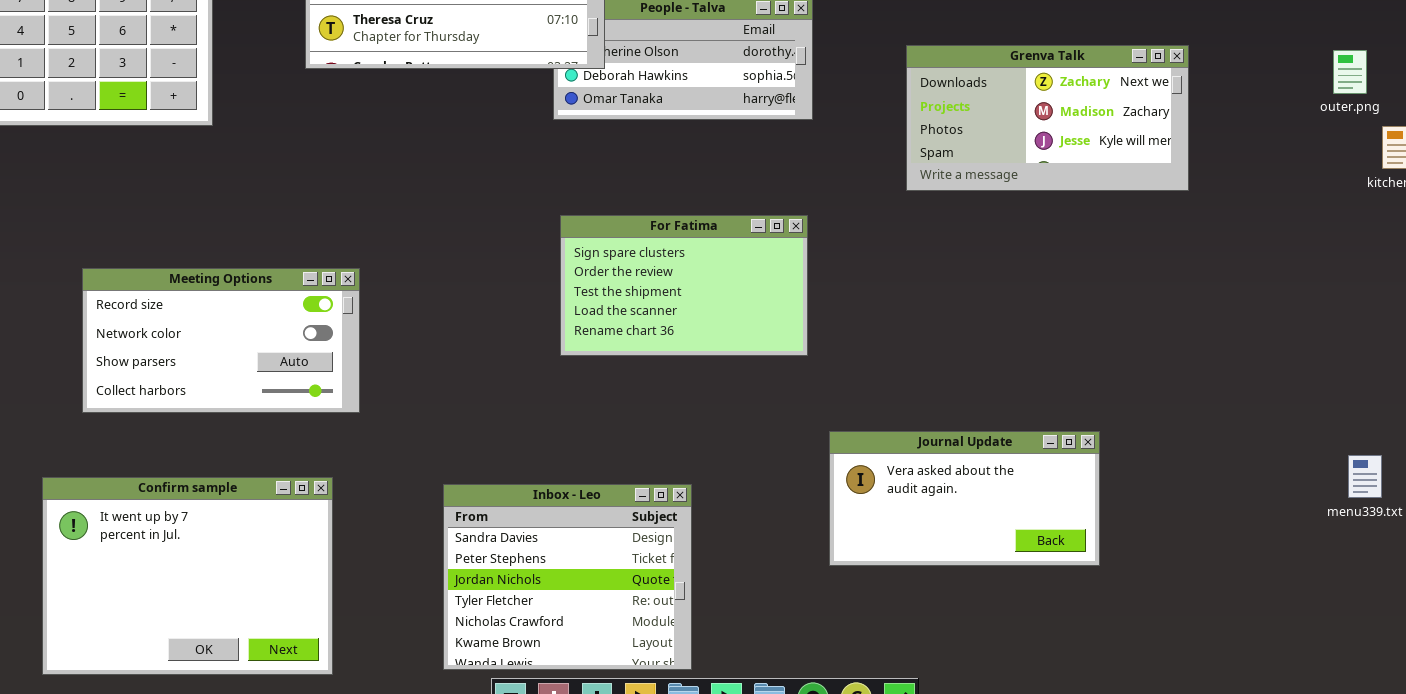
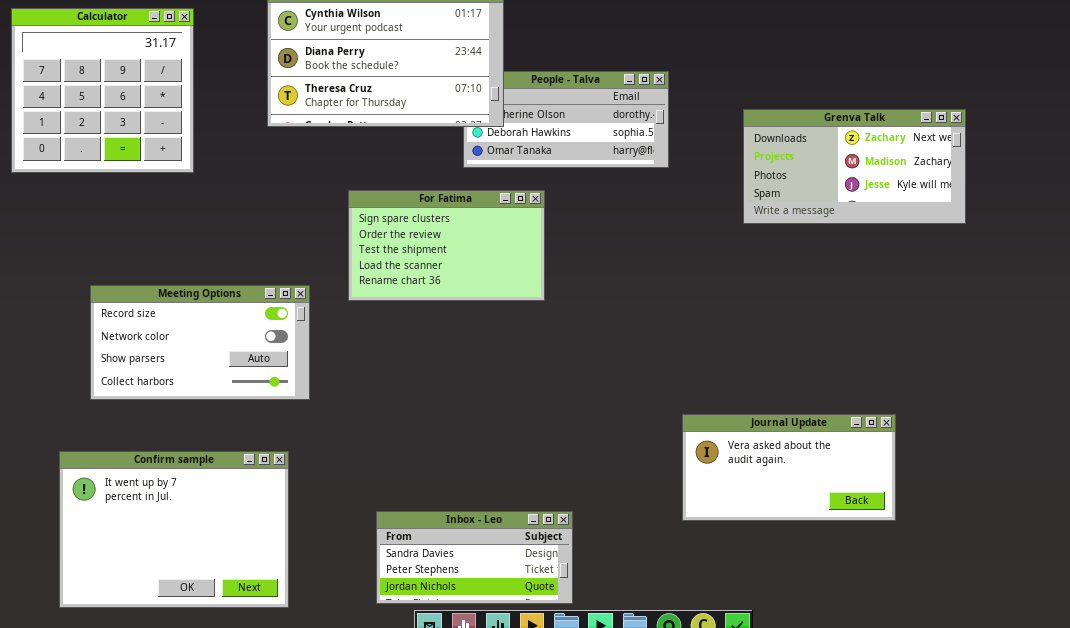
For Fatima: [560,215,808,356] -> [348,190,545,301], moved
Inbox - Leo: [443,484,692,670] -> [376,511,573,604], resized

